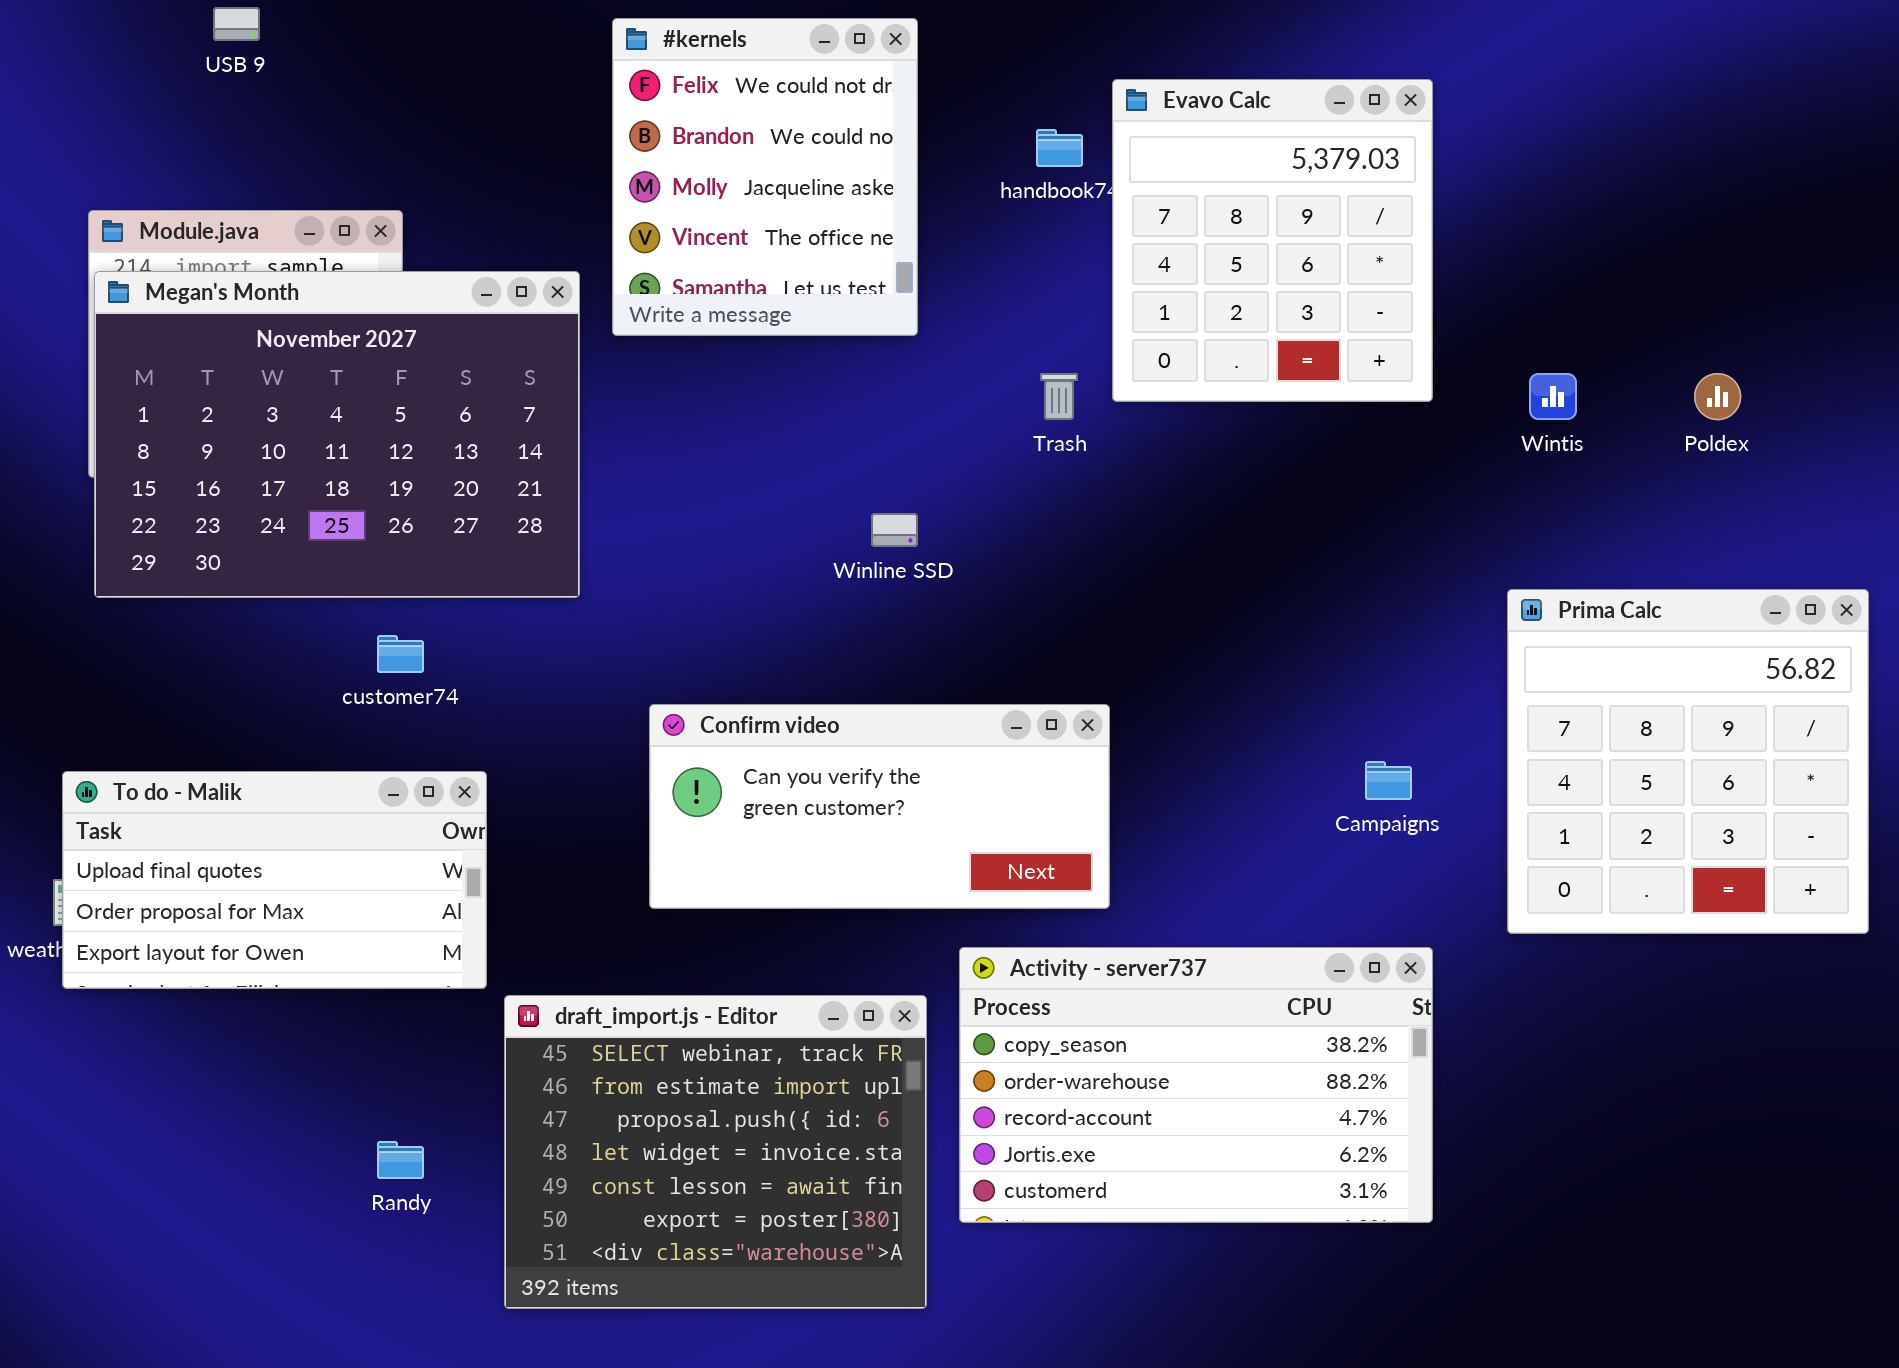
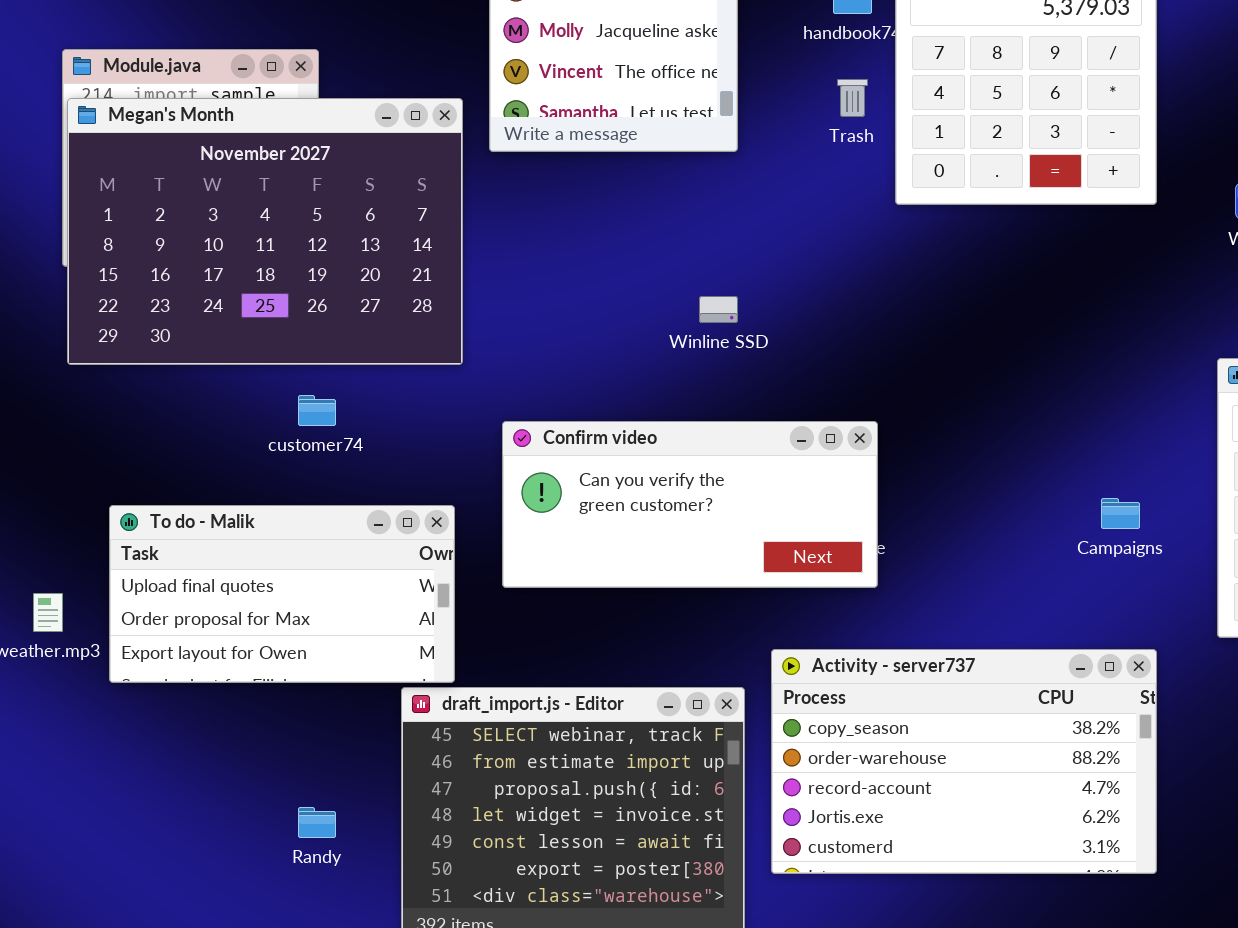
Trash: [1040,373,1078,420] -> [837,79,868,117], moved
Confirm video: [649,704,1110,909] -> [502,421,878,588], moved
To do - Malik: [62,771,487,989] -> [109,505,455,683], moved

